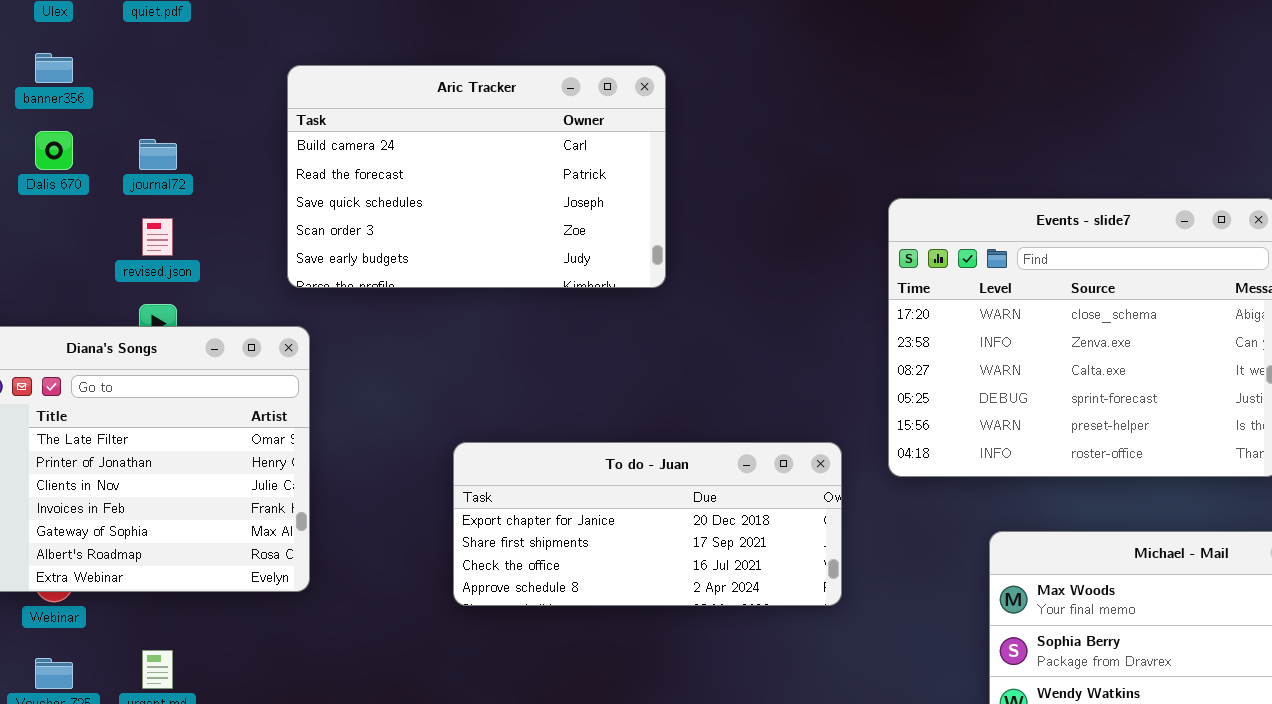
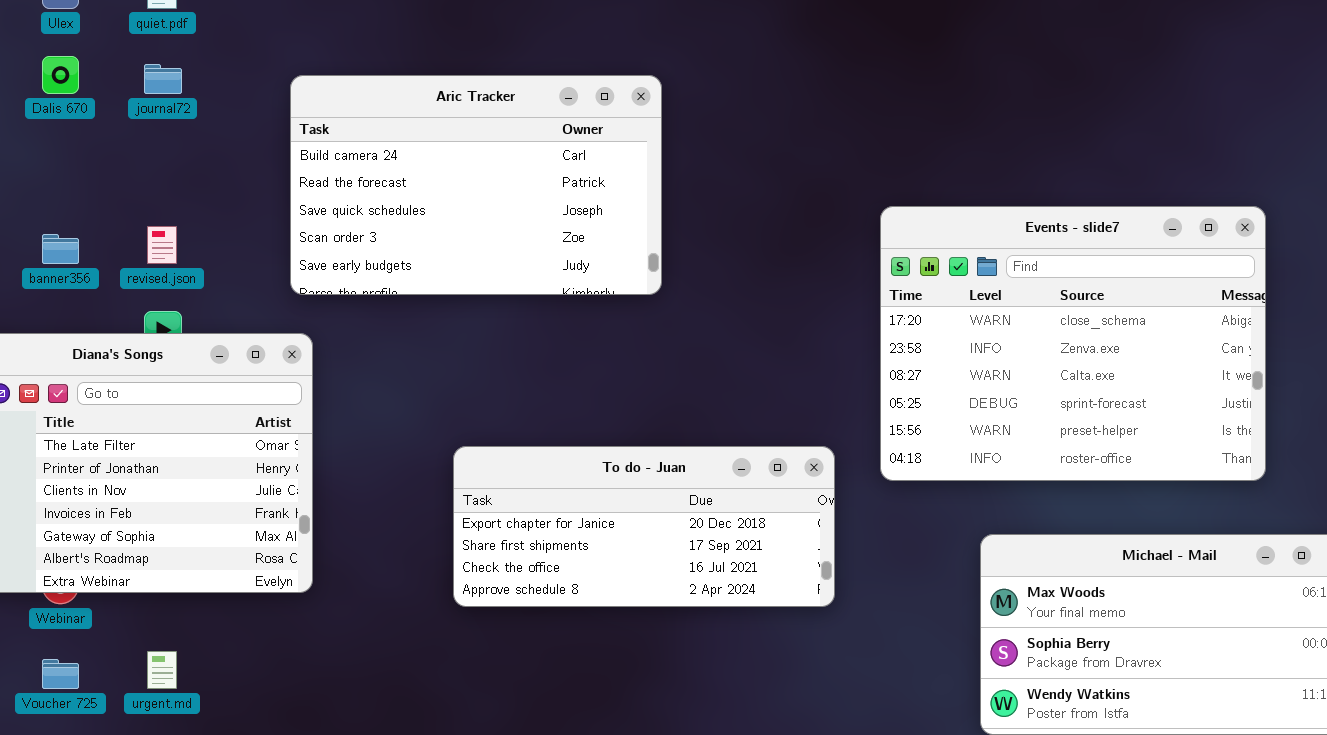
banner356: [35,53,73,83] -> [42,234,79,264], moved
Dalis 670: [35,131,73,170] -> [42,56,79,94], moved
journal72: [139,139,177,170] -> [144,64,182,94], moved

